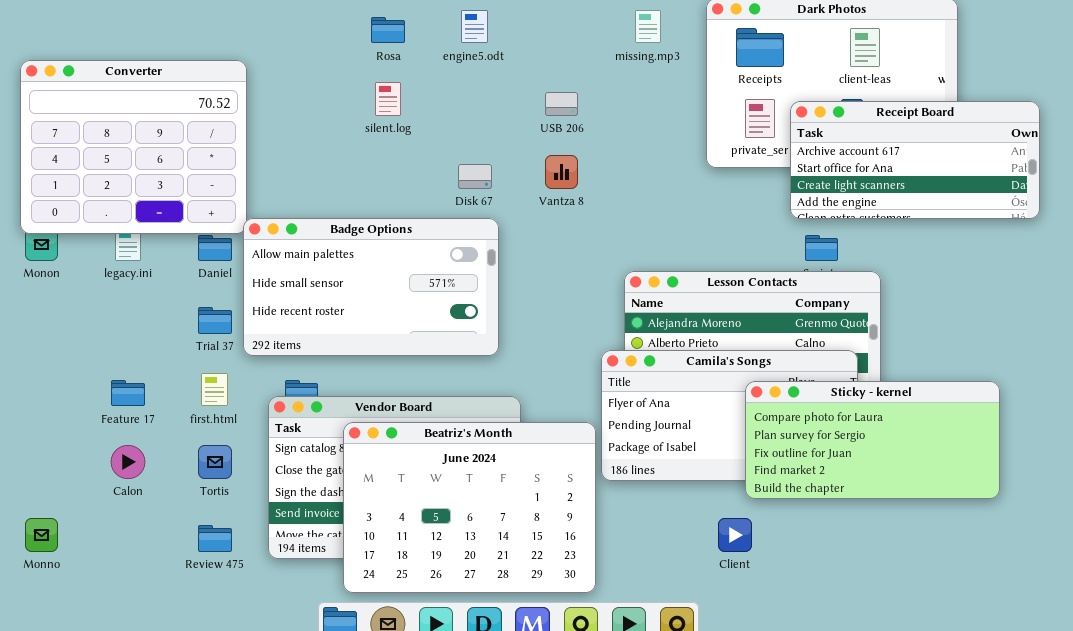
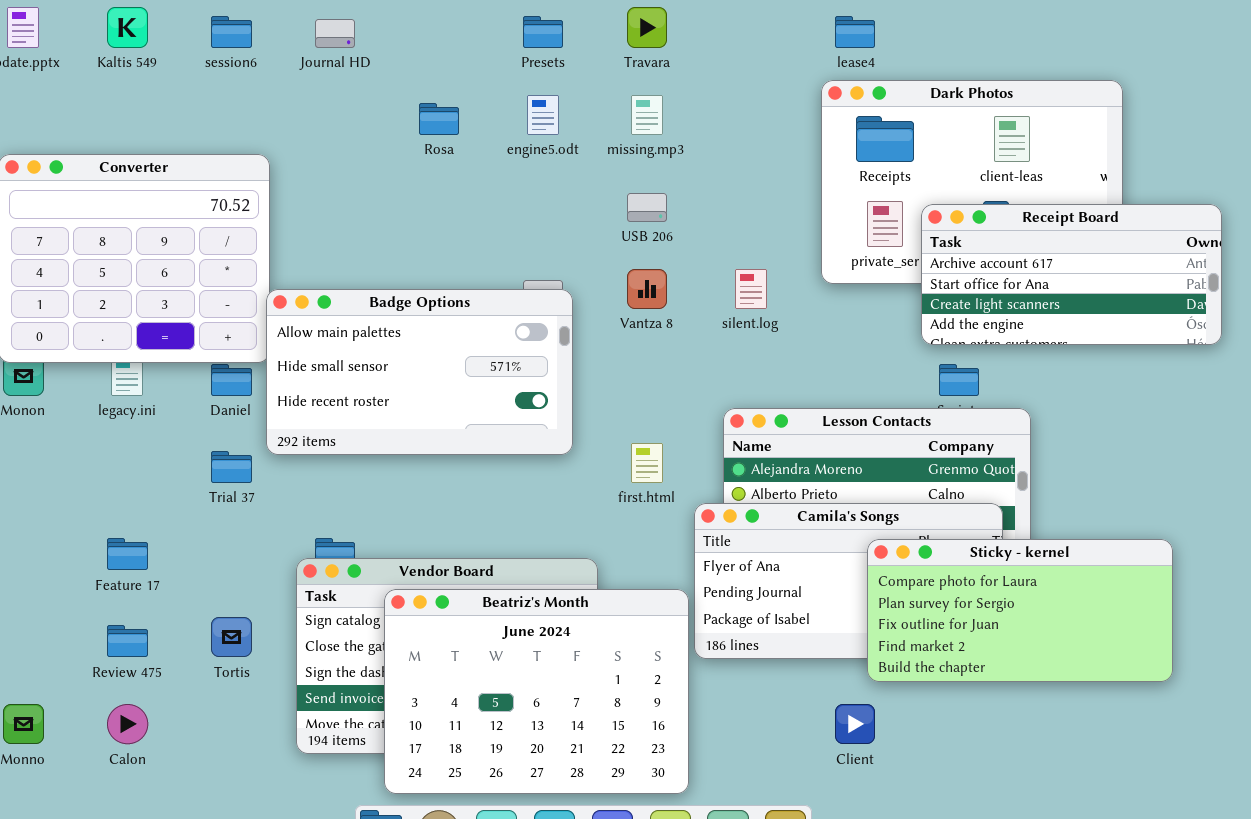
missing.mp3: [635,10,661,43] -> [631,95,663,135], moved
silent.log: [375,82,401,116] -> [735,269,767,309], moved
Badge Options: [243,218,499,356] -> [266,289,573,455], moved
first.html: [201,373,228,406] -> [631,443,663,483], moved
Calon: [111,445,145,479] -> [107,704,148,744], moved
Review 475: [198,525,232,552] -> [107,625,148,657], moved

